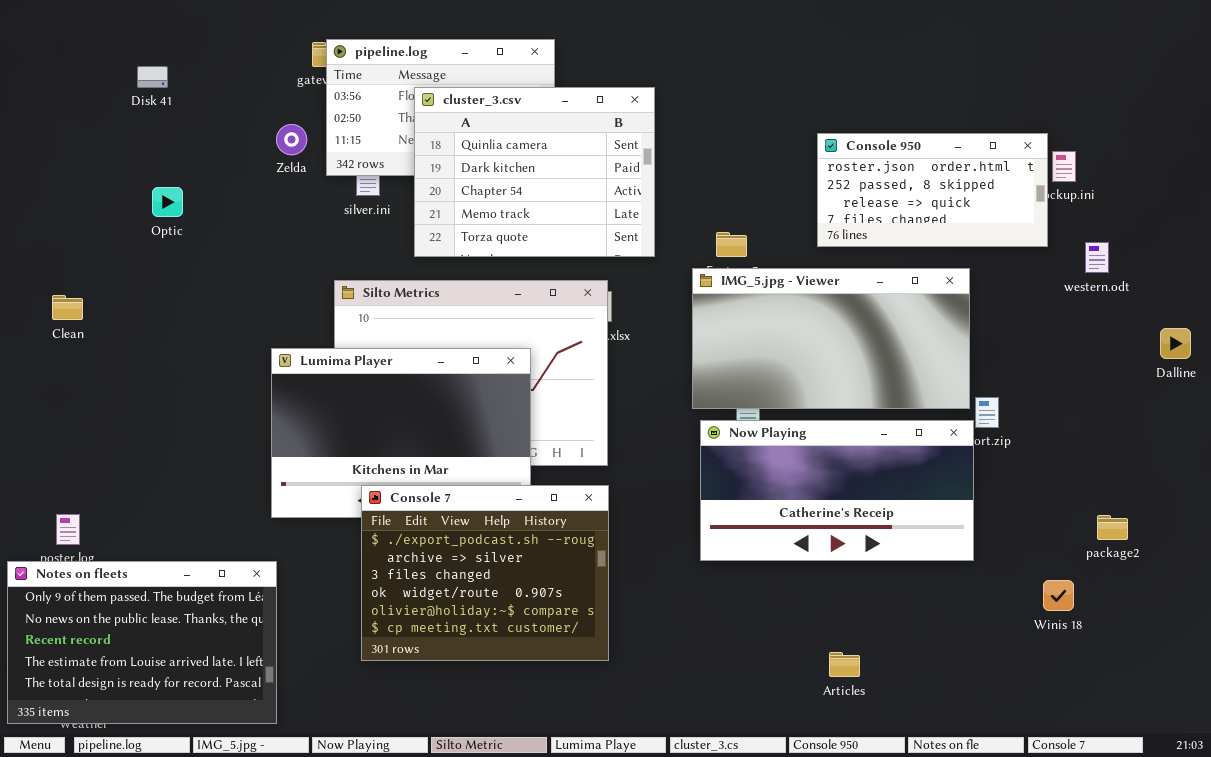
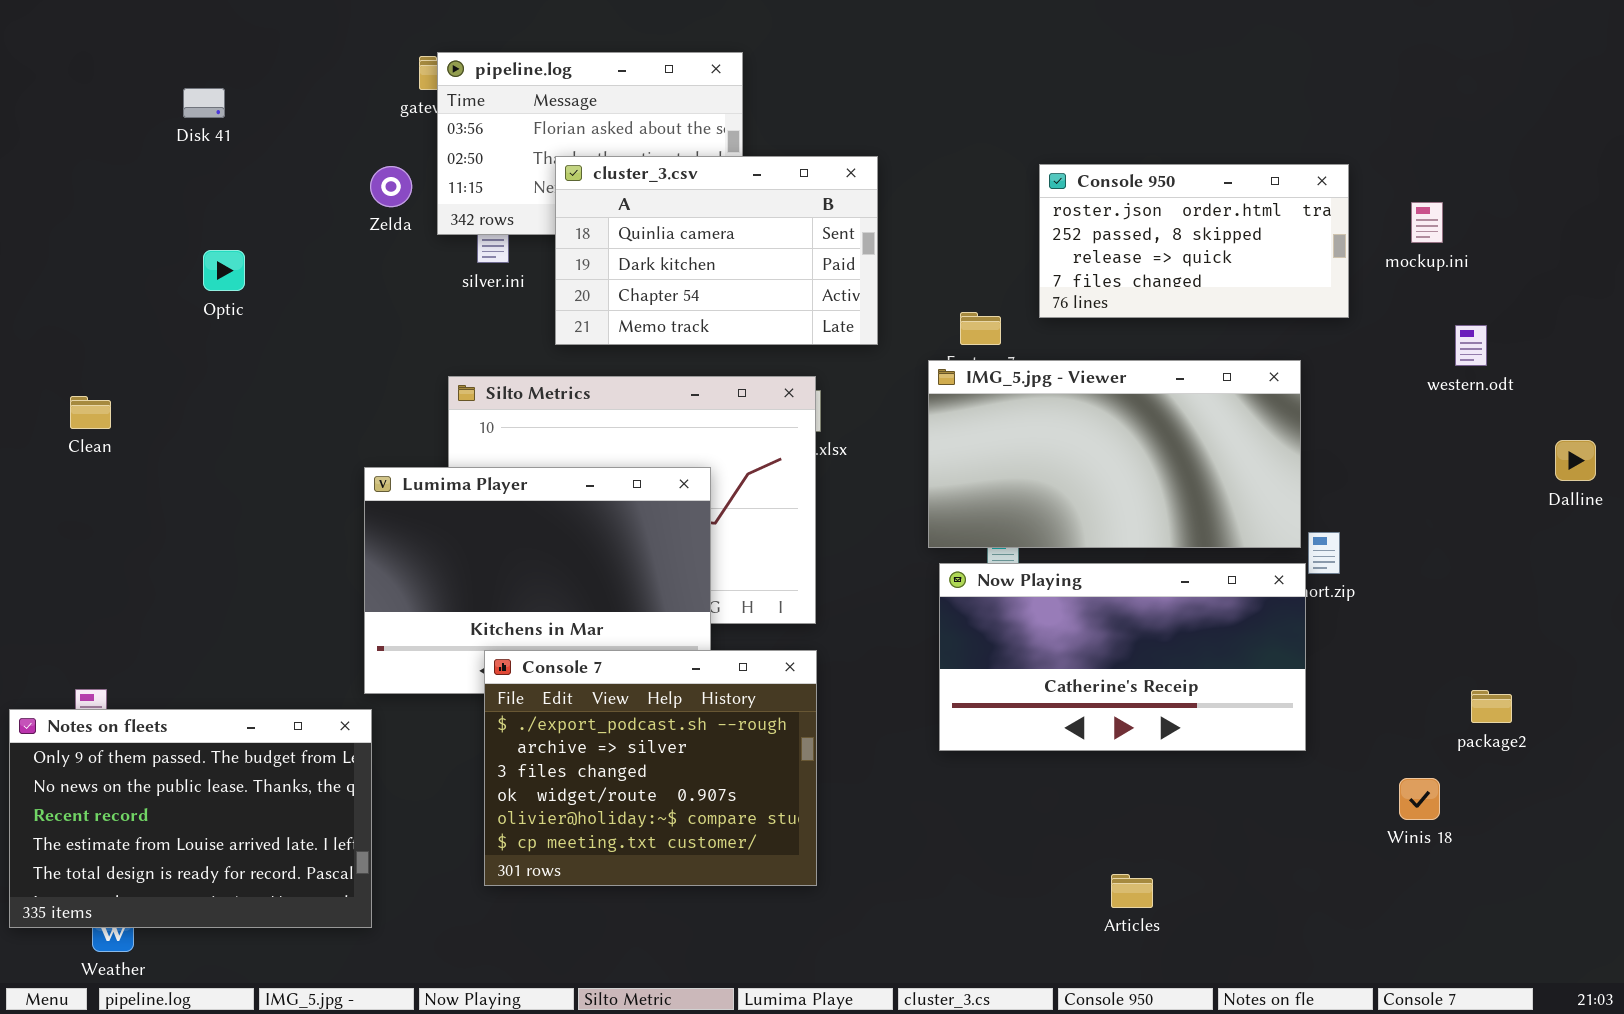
cluster_3.csv: [414,87,655,257] -> [555,156,878,345], resized
Console 950: [817,133,1048,247] -> [1039,164,1349,318], moved
Notes on fleets: [7,561,277,724] -> [9,709,372,928], moved

